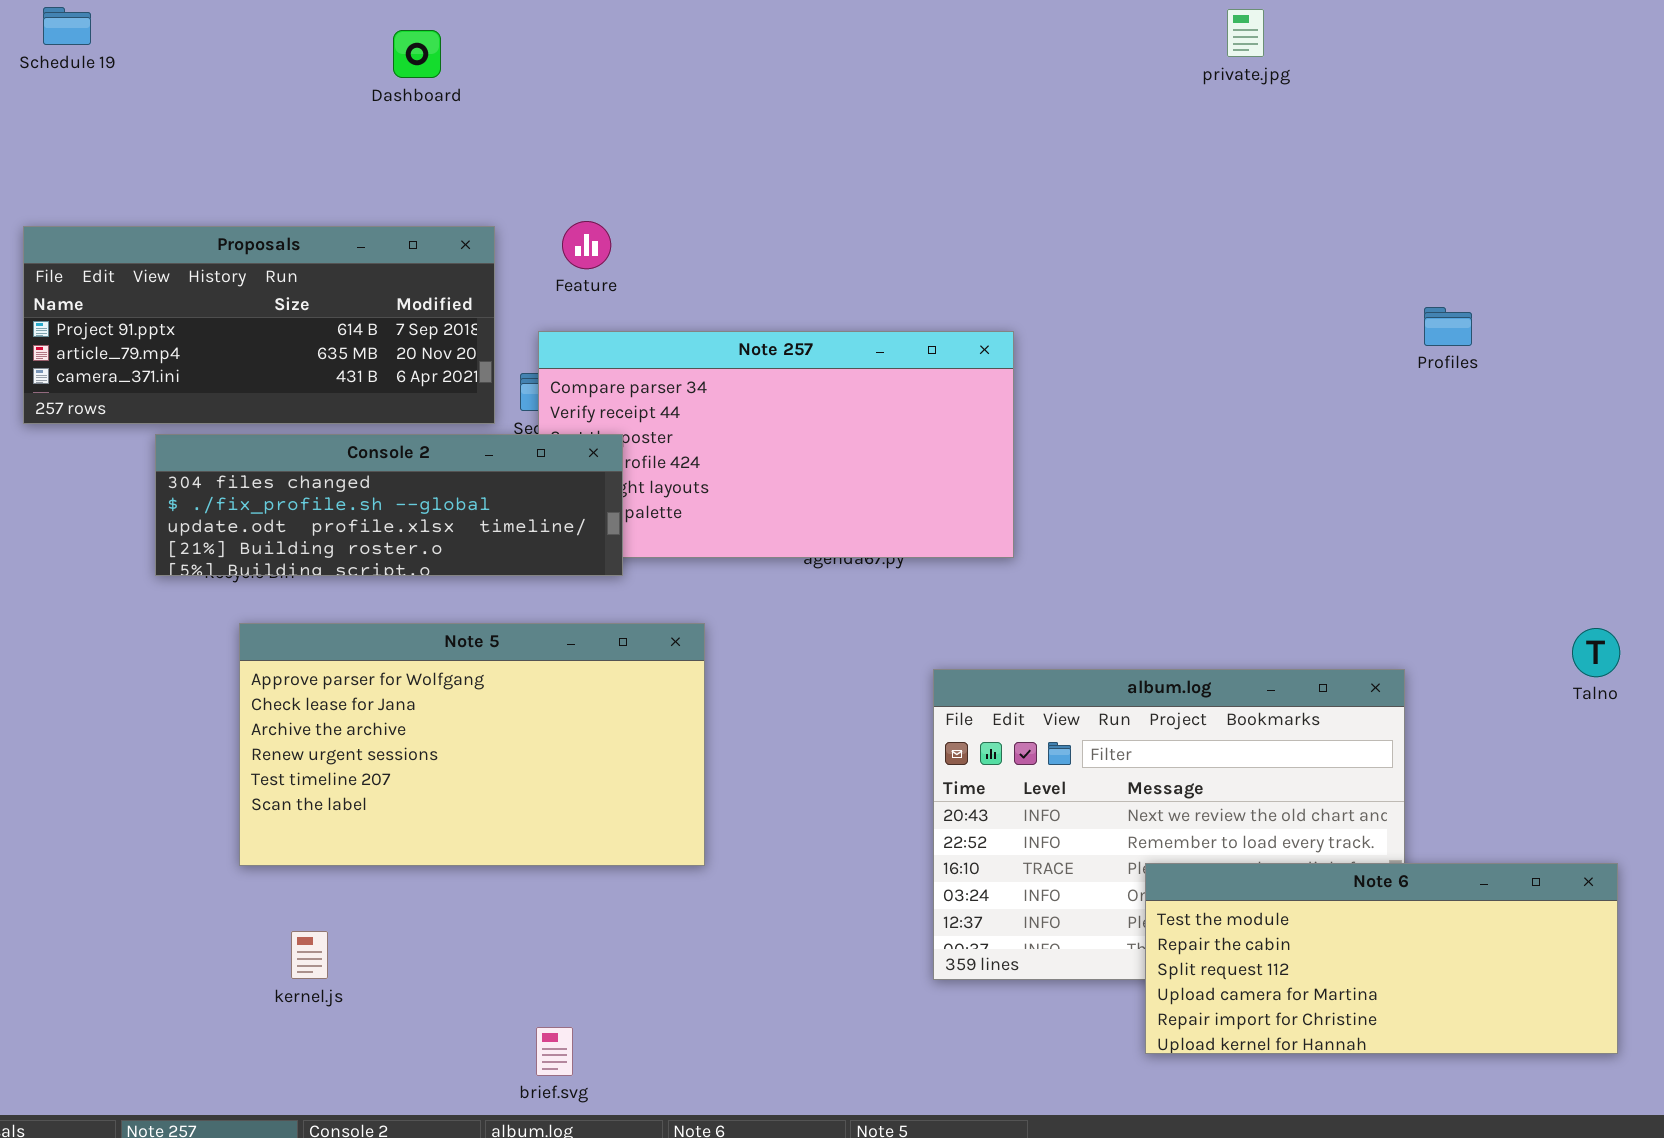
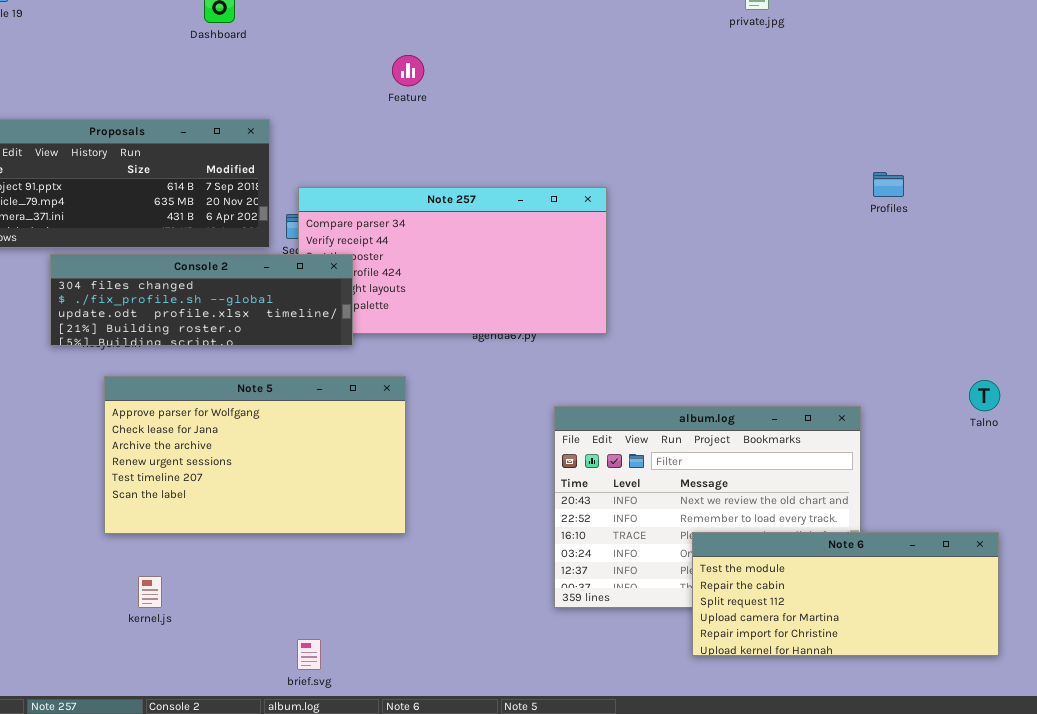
Feature: [562,221,611,269] -> [392,55,424,86], moved

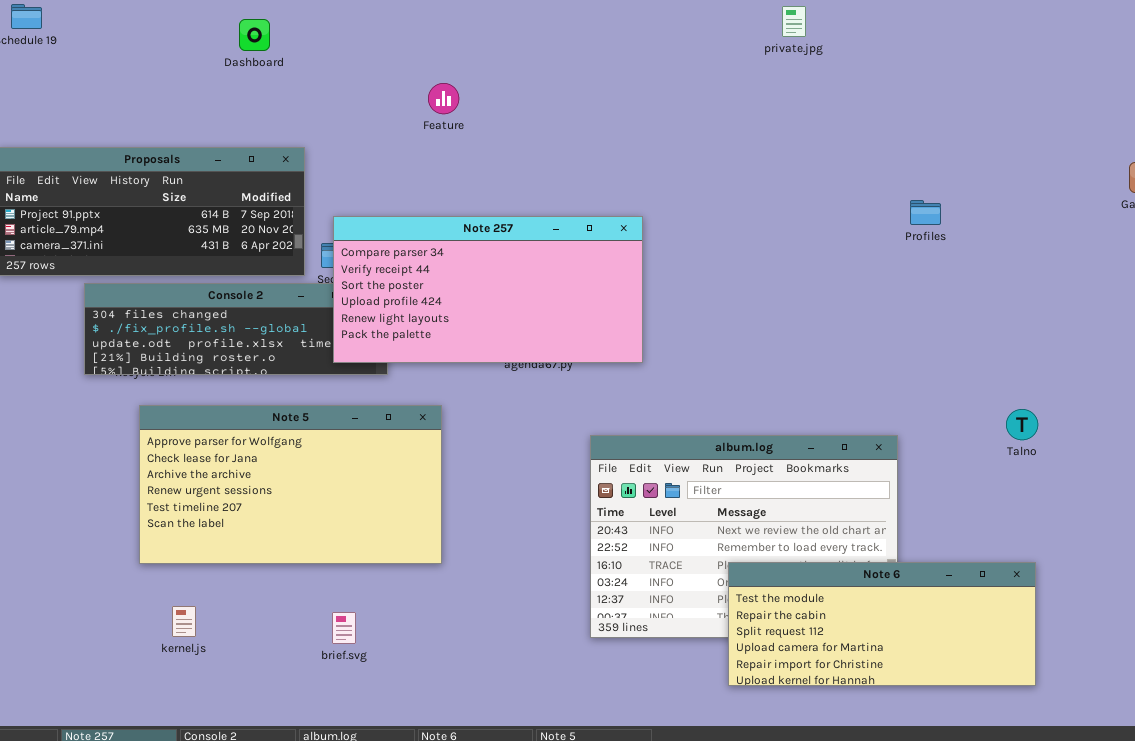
Note 257: [298,187,607,334] -> [333,216,643,363], raised
brief.svg: [297,639,321,670] -> [332,612,356,644], moved

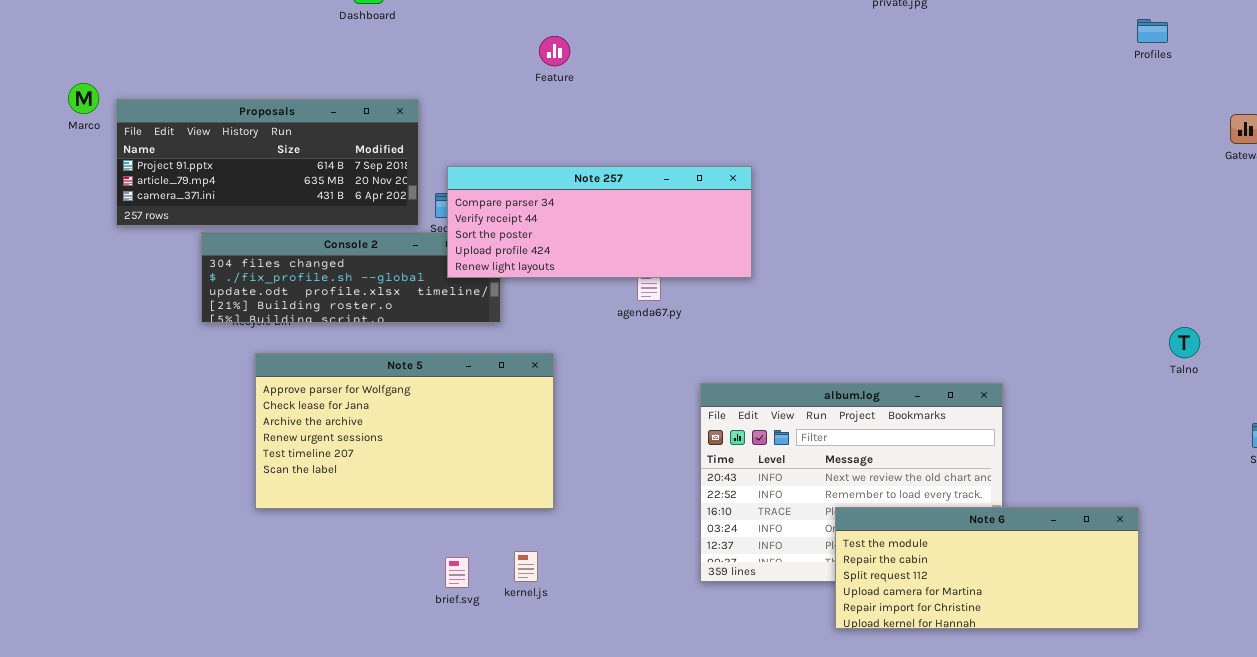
Profiles: [910,200,941,225] -> [1137,19,1168,43], moved
Note 257: [333,216,643,363] -> [447,166,752,278], resized
Talno: [1006,409,1038,440] -> [1169,327,1200,358], moved
kernel.js: [172,606,196,637] -> [514,551,538,582], moved

